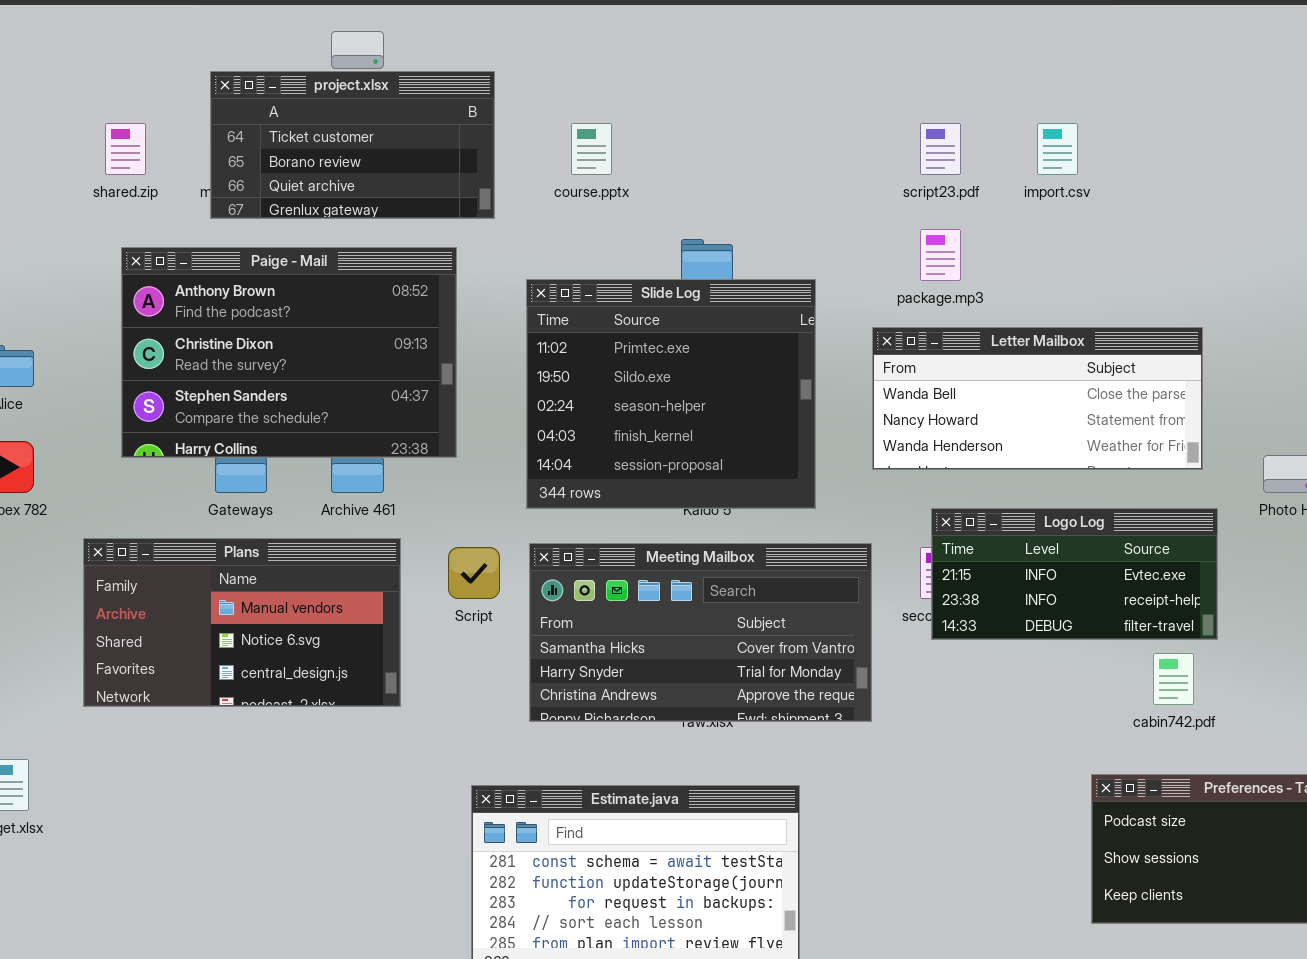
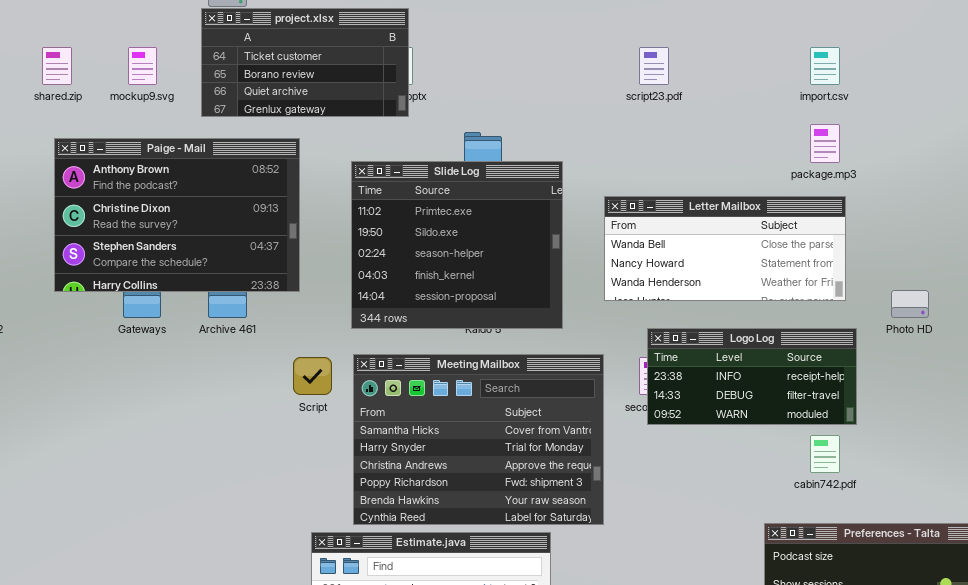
project.xlsx: [210,71,495,219] -> [201,8,409,117], moved
import.csv: [1037,123,1078,175] -> [810,47,840,85], moved
package.mp3: [920,229,961,281] -> [810,124,840,163], moved
Logo Log: [931,508,1218,640] -> [647,328,857,425], scrolled down 1 row
Plans: [83,538,401,707] -> none, closed
Meeting Mailbox: [529,543,872,722] -> [353,354,604,525], resized

